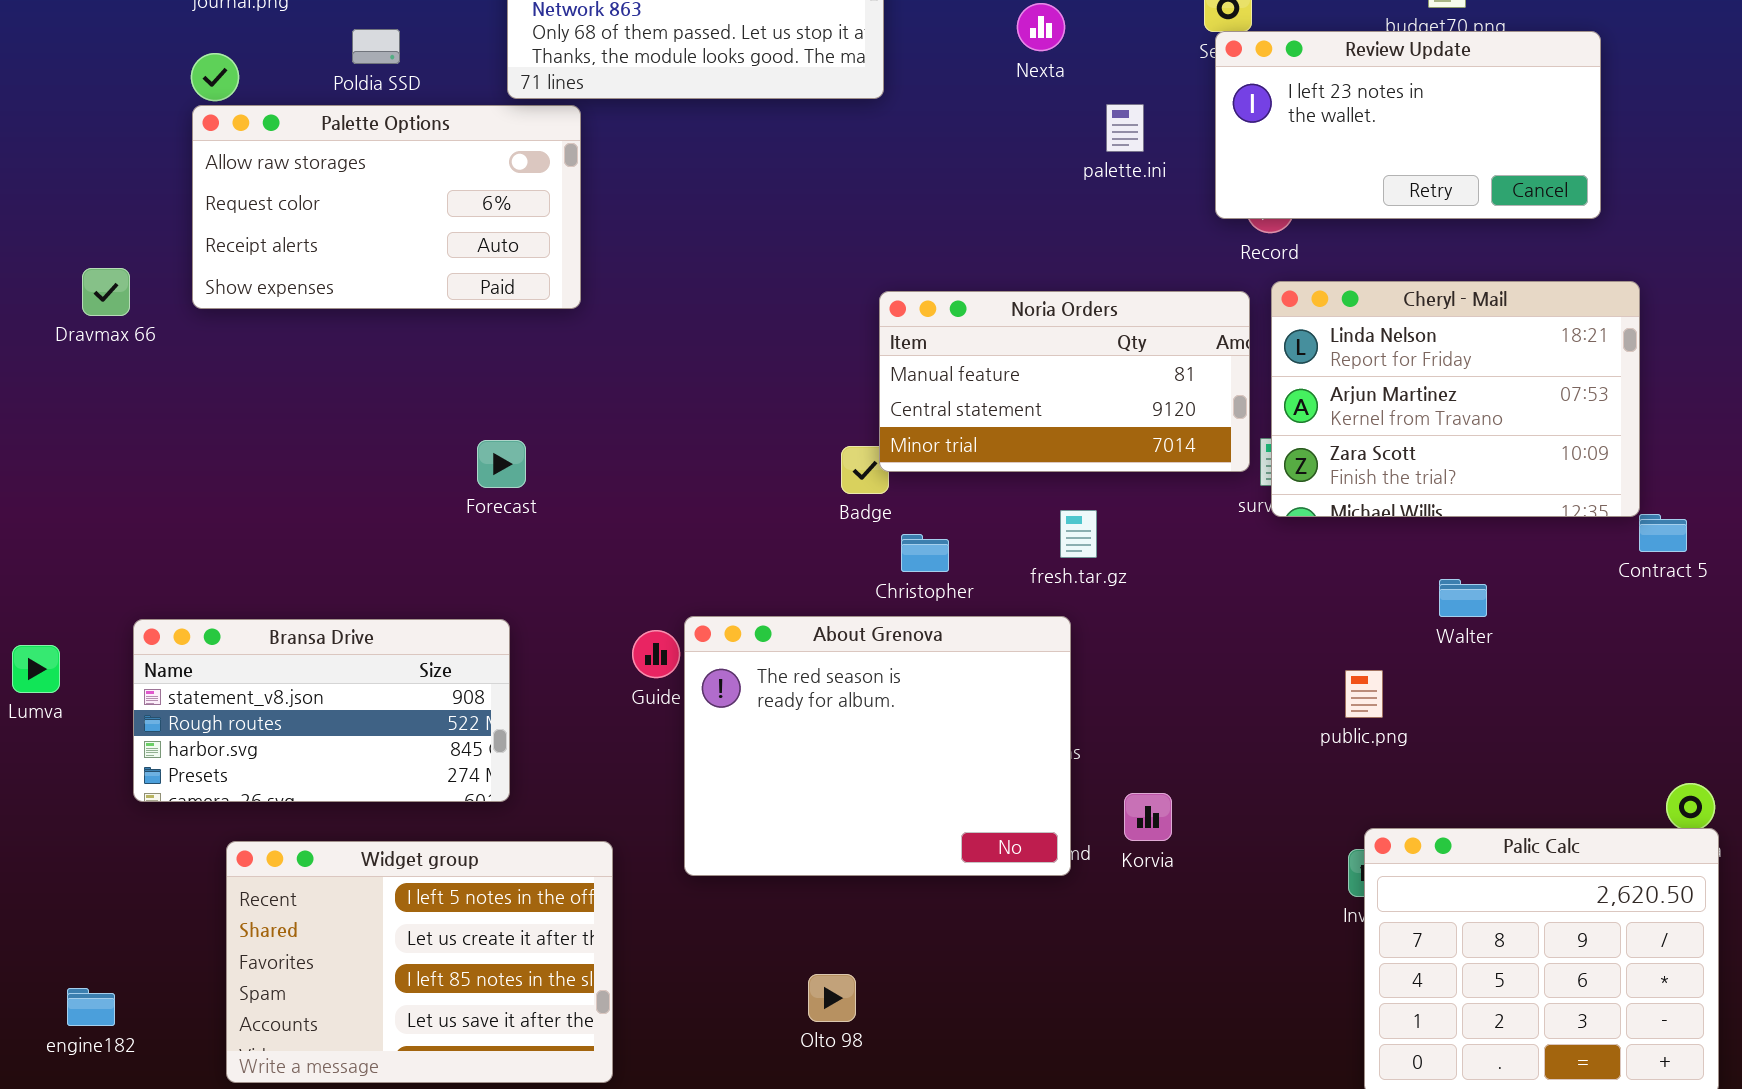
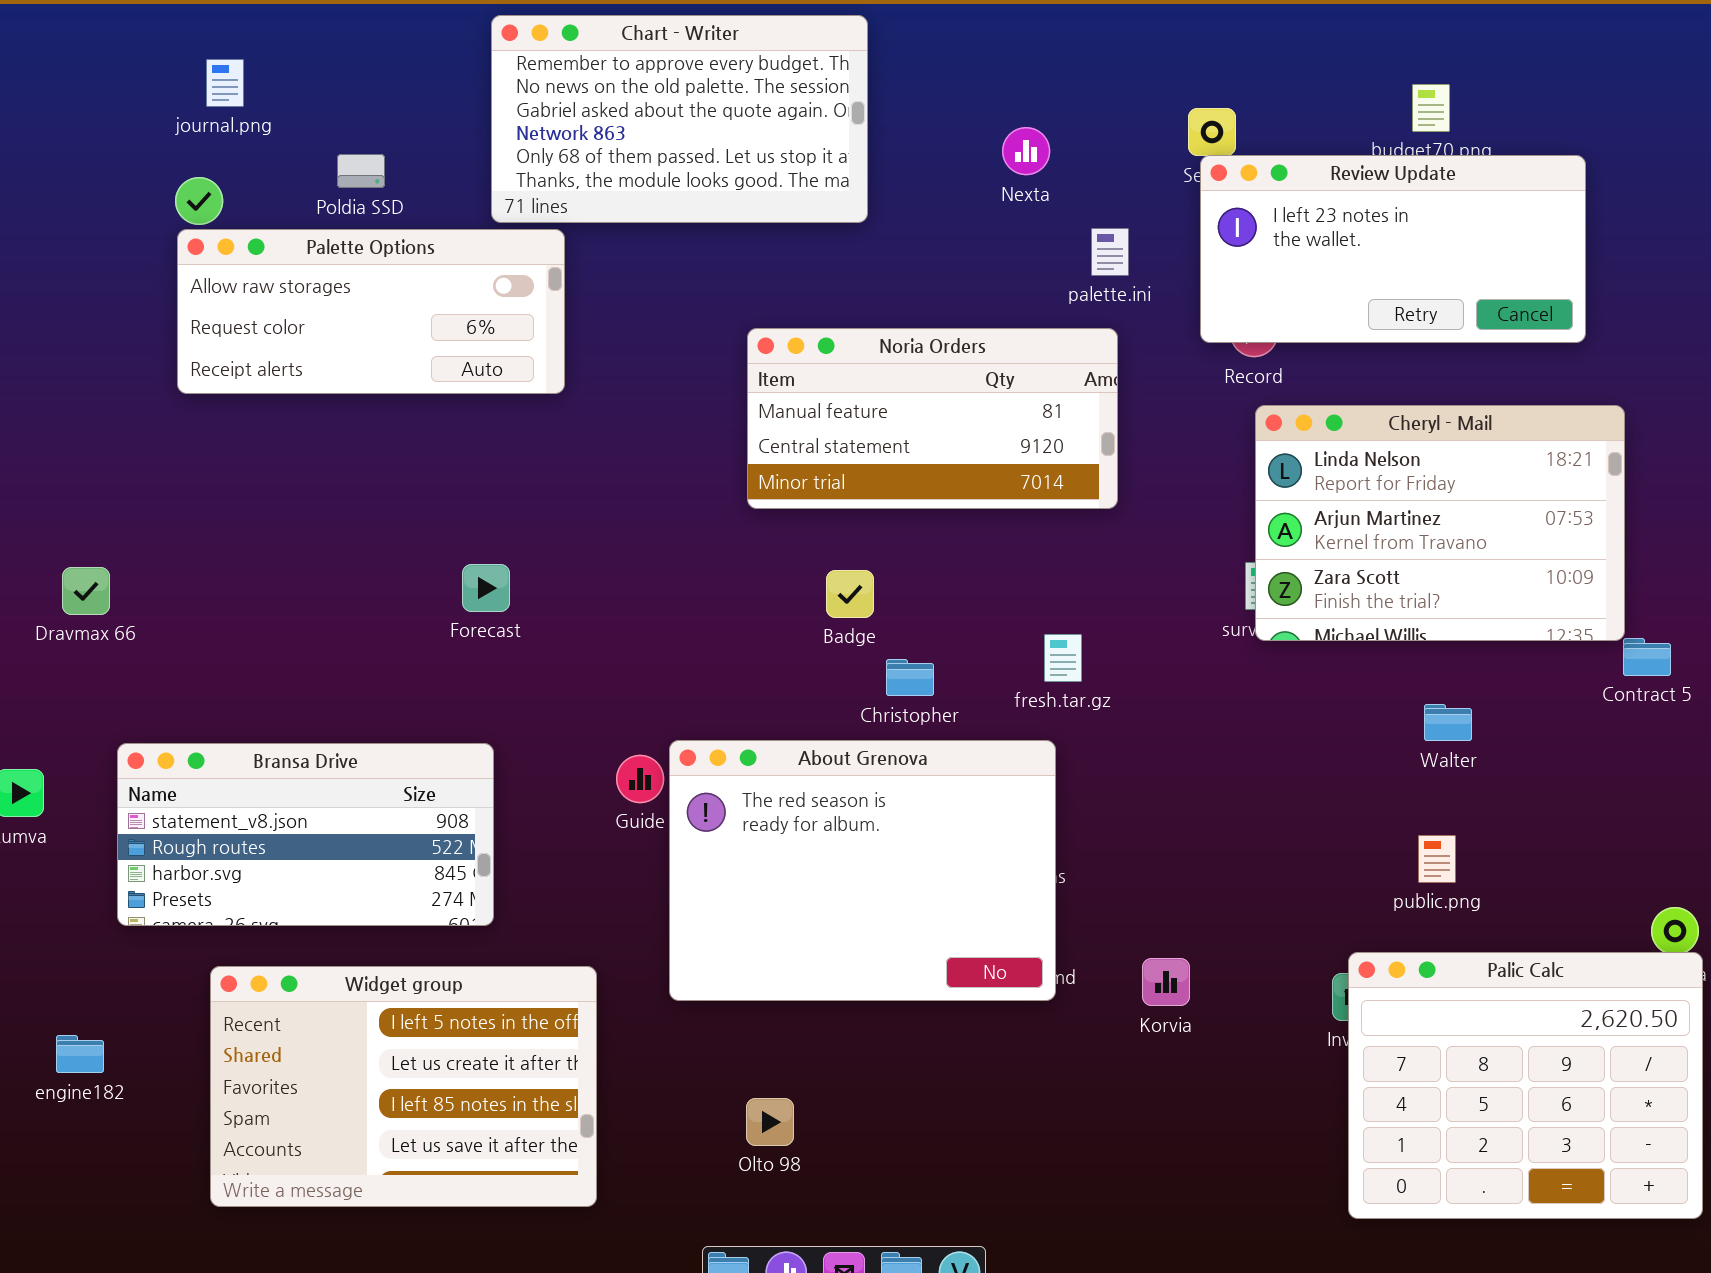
Palette Options: [192,105,581,309] -> [177,229,565,394], resized
Dravmax 66: [82,268,130,316] -> [62,567,110,615], moved
Noria Orders: [879,291,1250,472] -> [747,328,1118,509], moved
public.png: [1345,670,1383,718] -> [1418,835,1456,883], moved
Korvia: [1124,793,1172,841] -> [1142,958,1190,1006], moved
Olto 98: [808,974,856,1022] -> [746,1098,794,1146], moved
engine182: [67,988,115,1026] -> [56,1035,104,1073], moved

